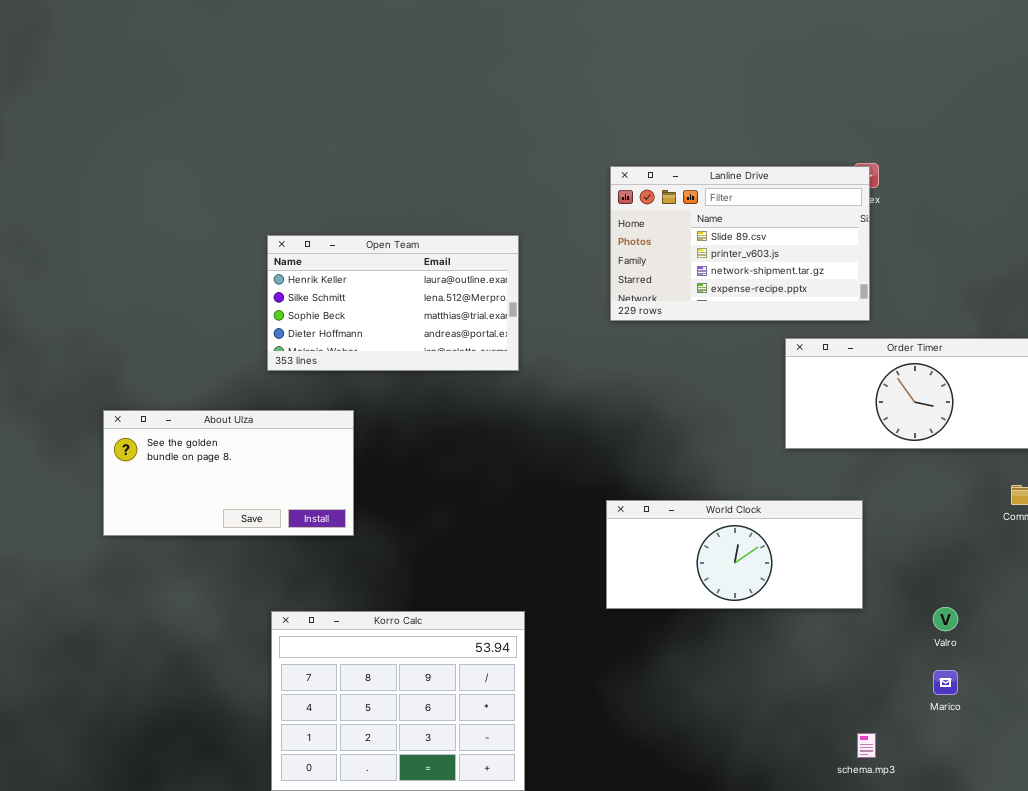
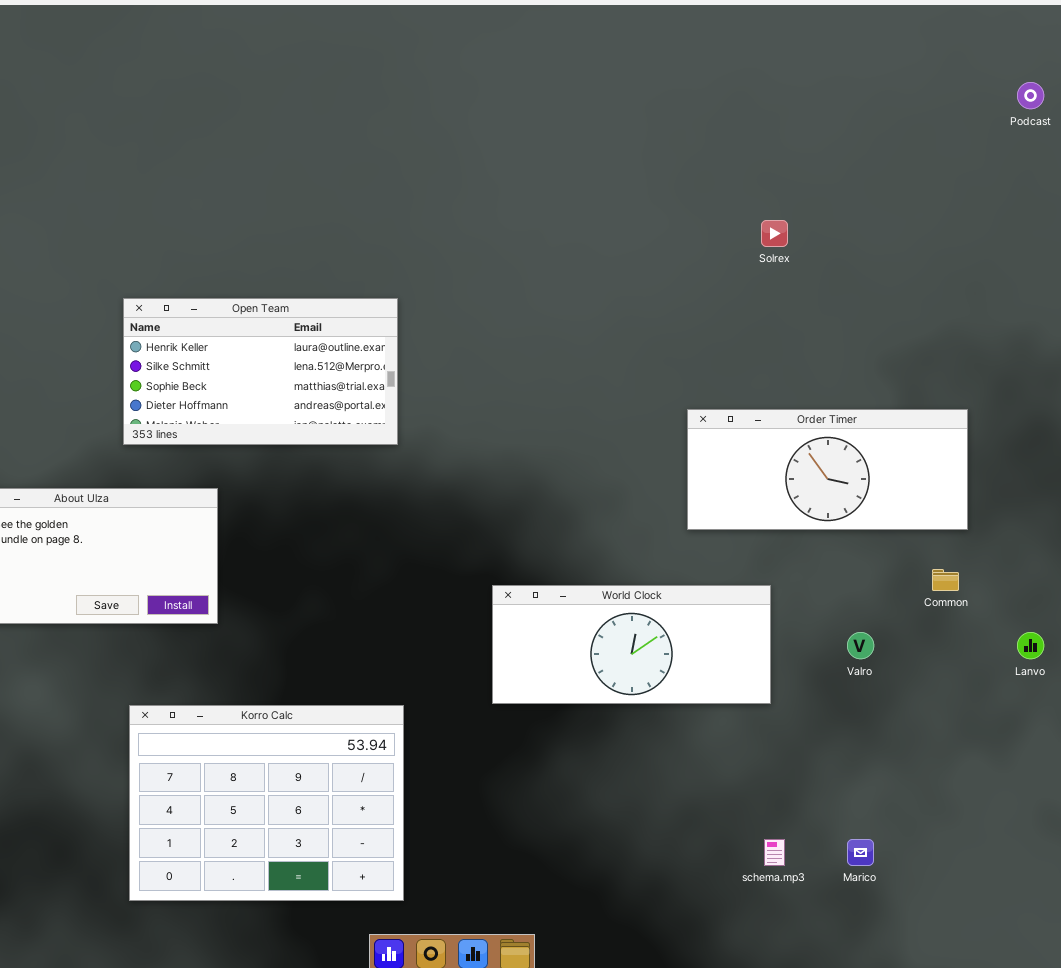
Lanline Drive: [610,166,870,321] -> none, closed
Valro: [933,607,958,631] -> [847,632,874,659], moved
Marico: [933,670,958,695] -> [847,839,874,866], moved

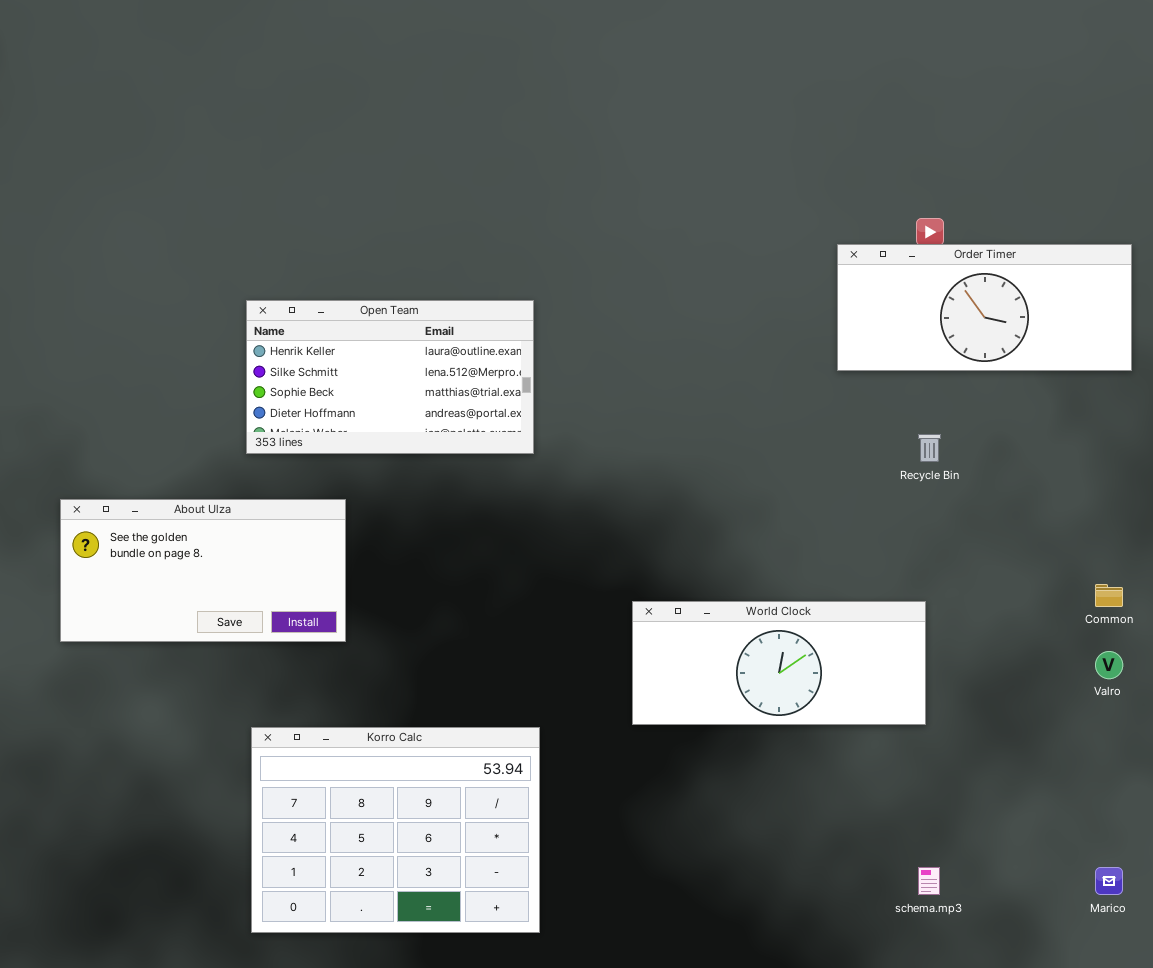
Order Timer: [687,409,968,530] -> [837,244,1132,371], moved
Valro: [847,632,874,659] -> [1095,651,1123,679], moved
Marico: [847,839,874,866] -> [1095,867,1123,895], moved

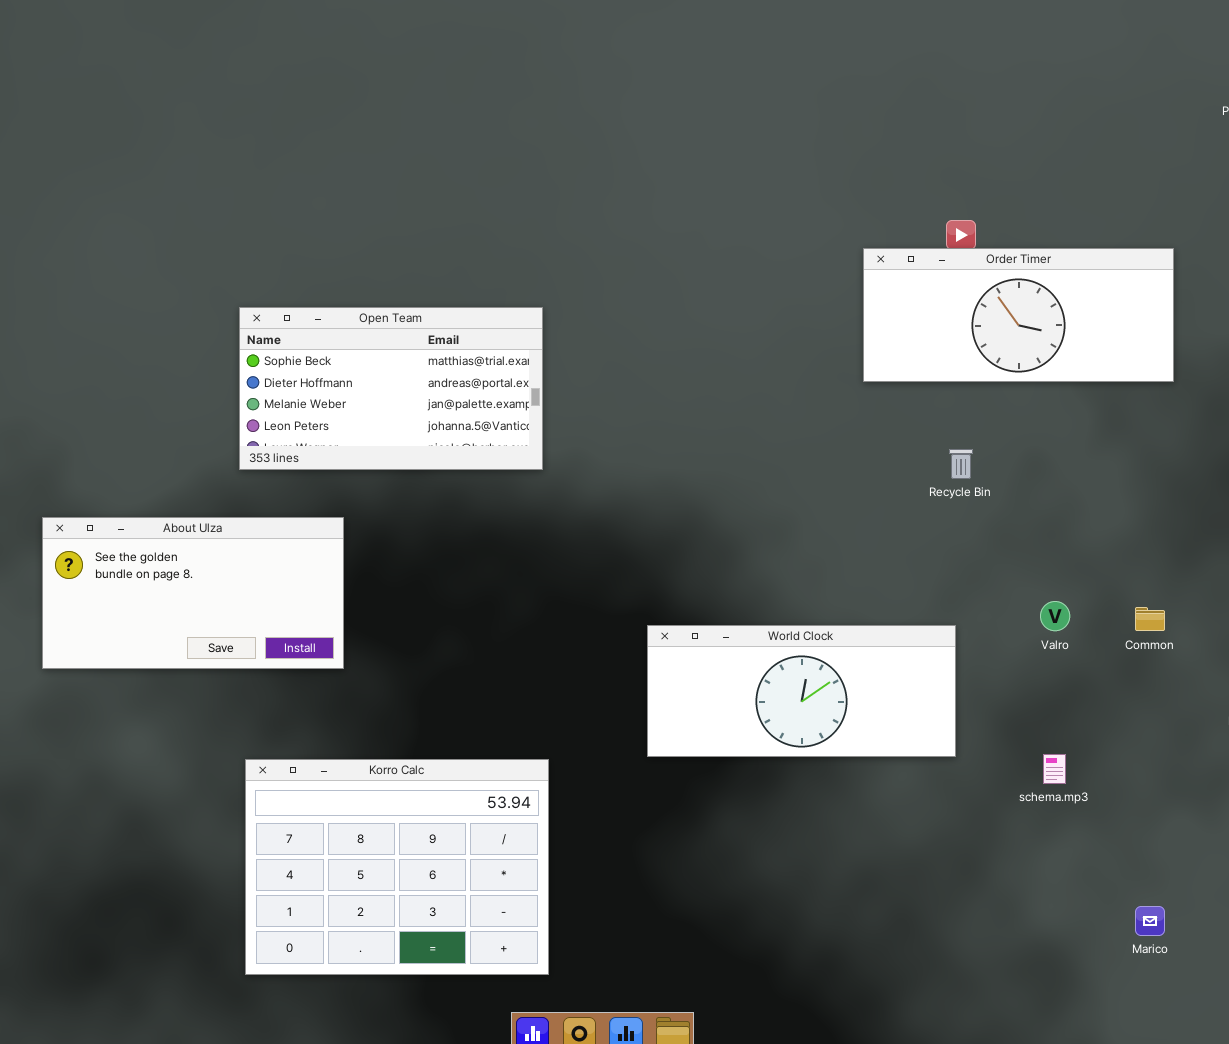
Open Team: [246,300,534,454] -> [239,307,543,470], scrolled down 2 rows
Valro: [1095,651,1123,679] -> [1040,601,1070,631], moved
schema.mp3: [918,867,940,895] -> [1043,754,1066,784], moved

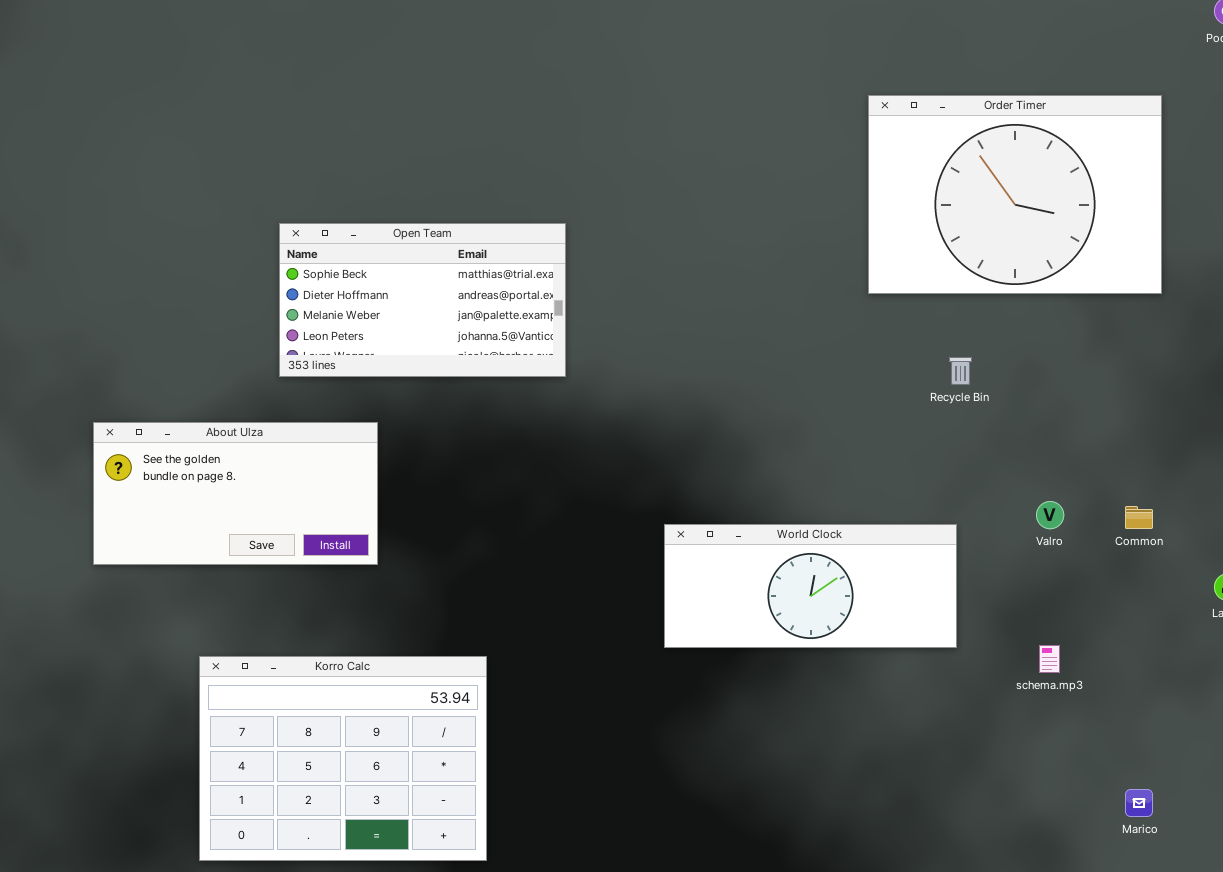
Order Timer: [863,248,1174,382] -> [868,95,1162,294], resized
Korro Calc: [245,759,549,975] -> [199,656,487,861], moved

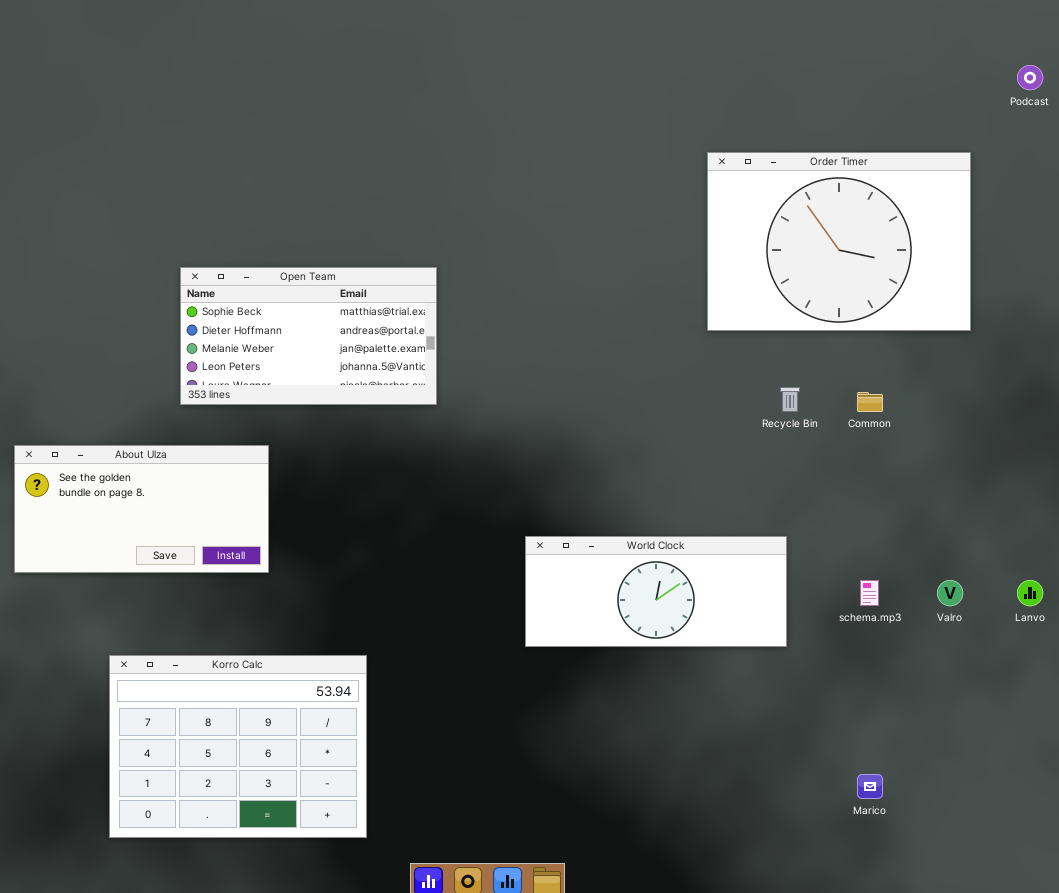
Valro: [1036,501,1064,529] -> [937,580,963,606], moved
Common: [1125,506,1153,529] -> [857,392,883,412], moved
schema.mp3: [1039,645,1060,673] -> [860,580,879,606], moved
Marico: [1125,789,1153,817] -> [857,774,883,799], moved

